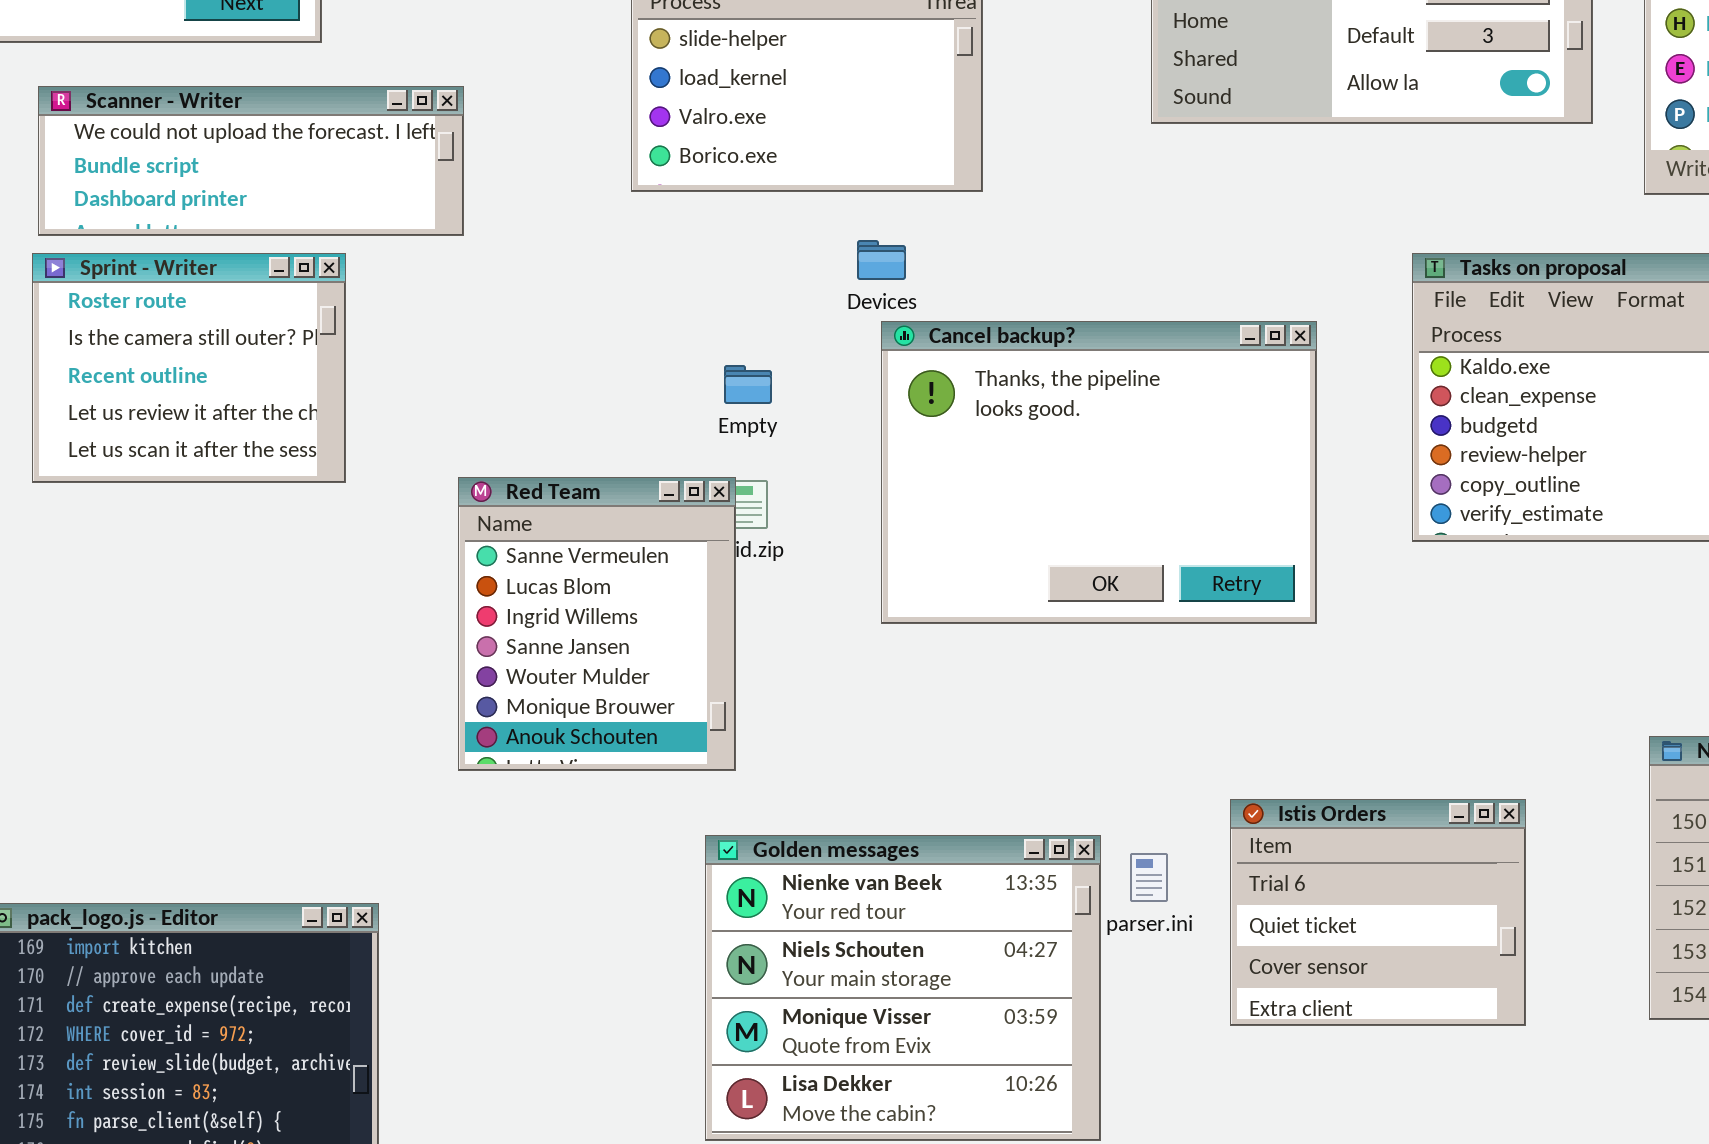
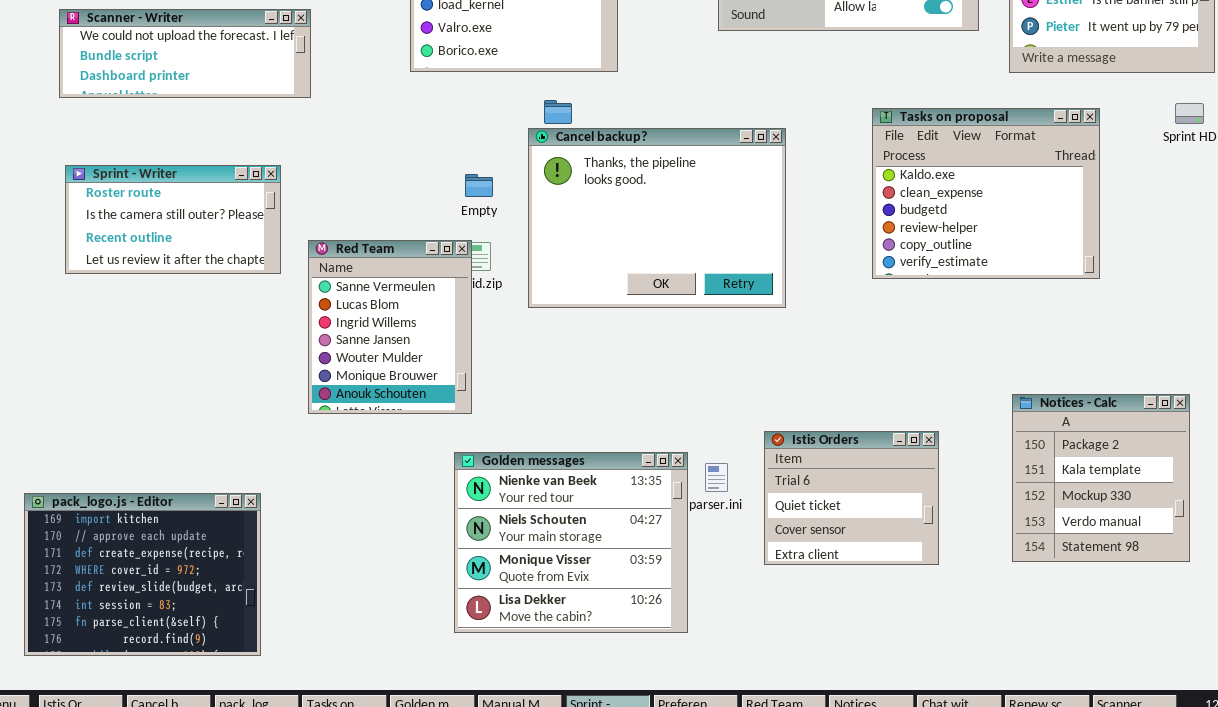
Sprint - Writer: [32,253,346,483] -> [65,165,281,274], moved, resized
Cancel backup?: [881,321,1317,624] -> [528,128,786,308], moved

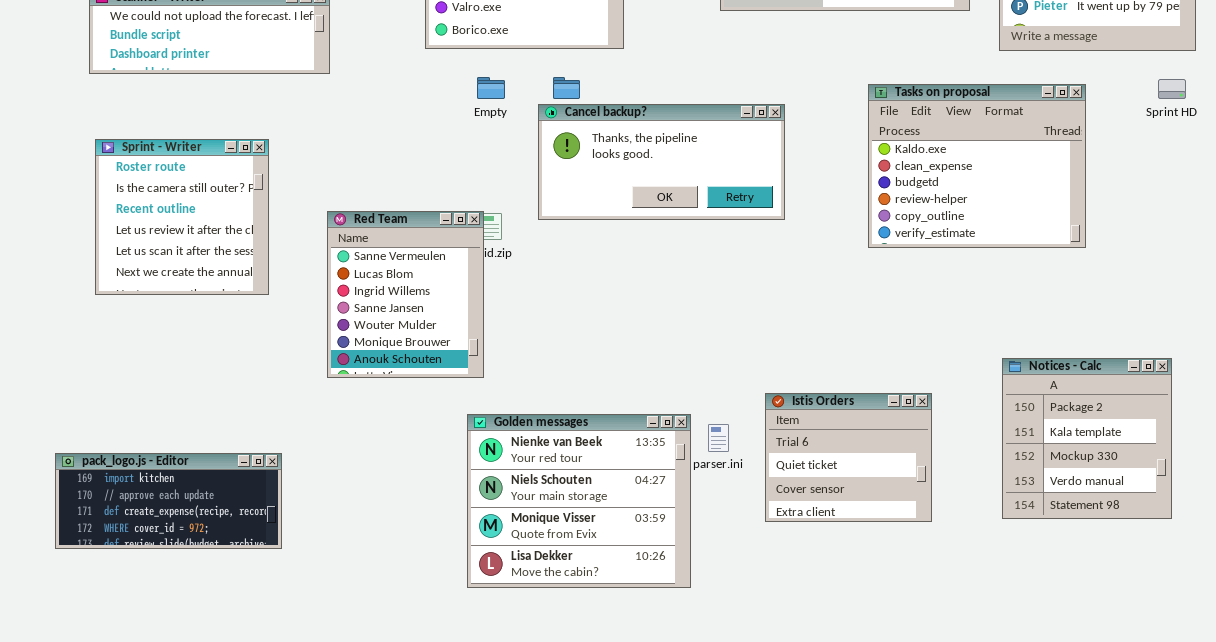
Cancel backup?: [528,128,786,308] -> [538,104,785,220], resized
Sprint - Writer: [65,165,281,274] -> [95,139,269,295], resized
Empty: [465,174,493,197] -> [477,77,505,99], moved
pack_logo.js - Editor: [24,493,261,656] -> [55,453,282,549], resized

